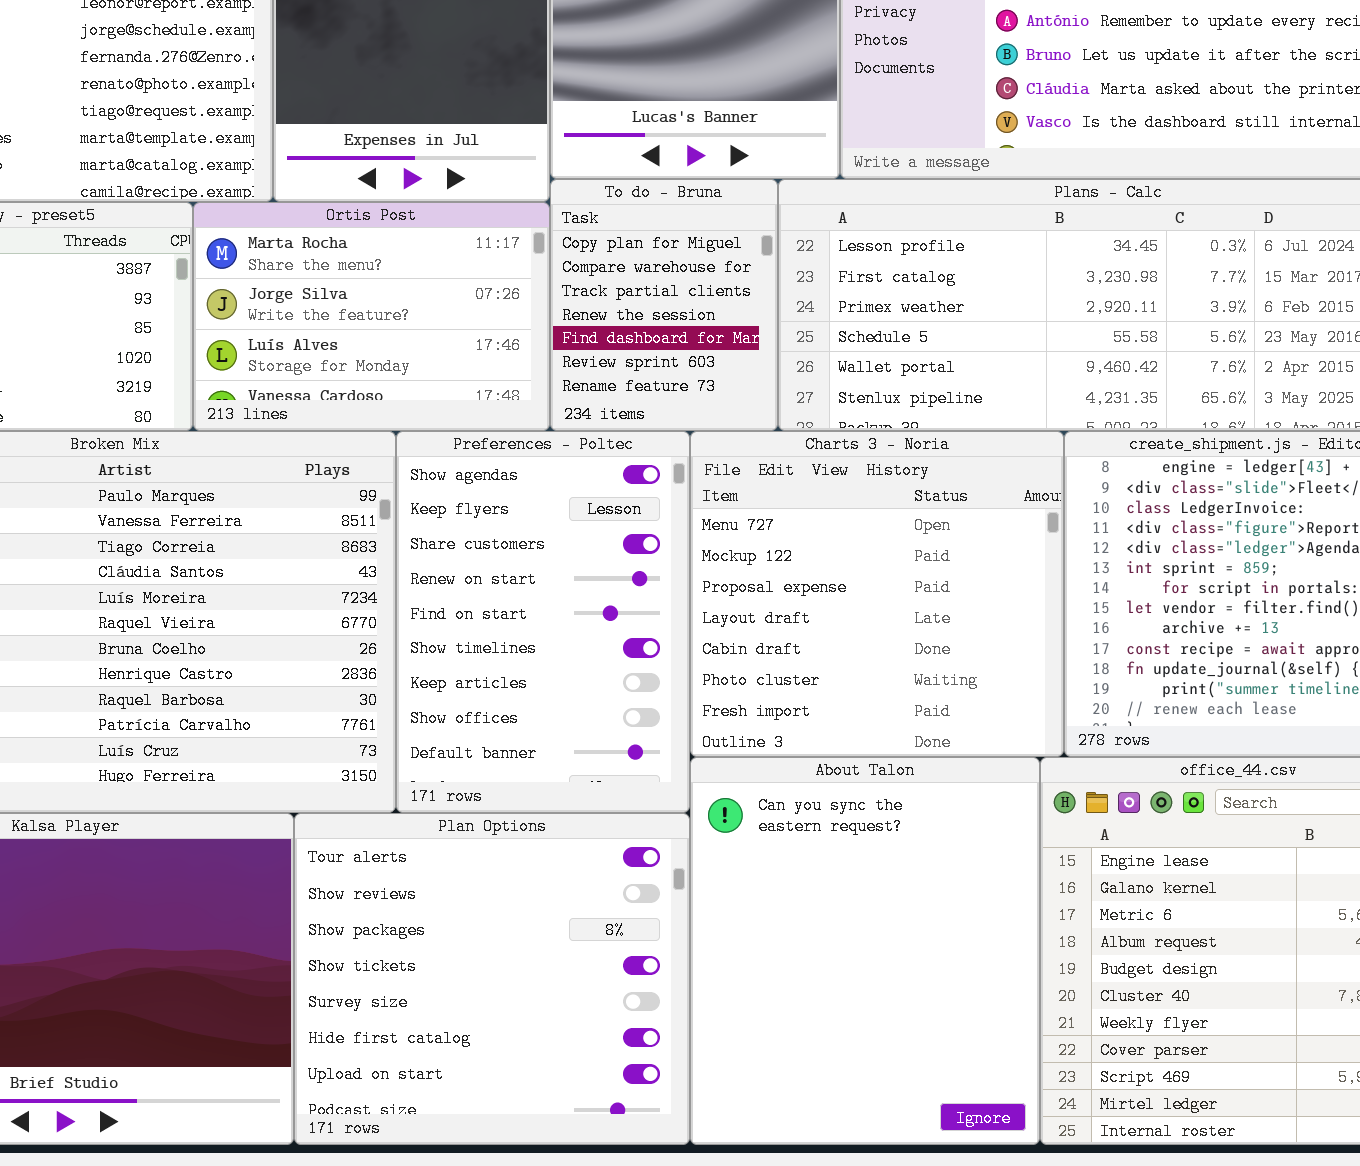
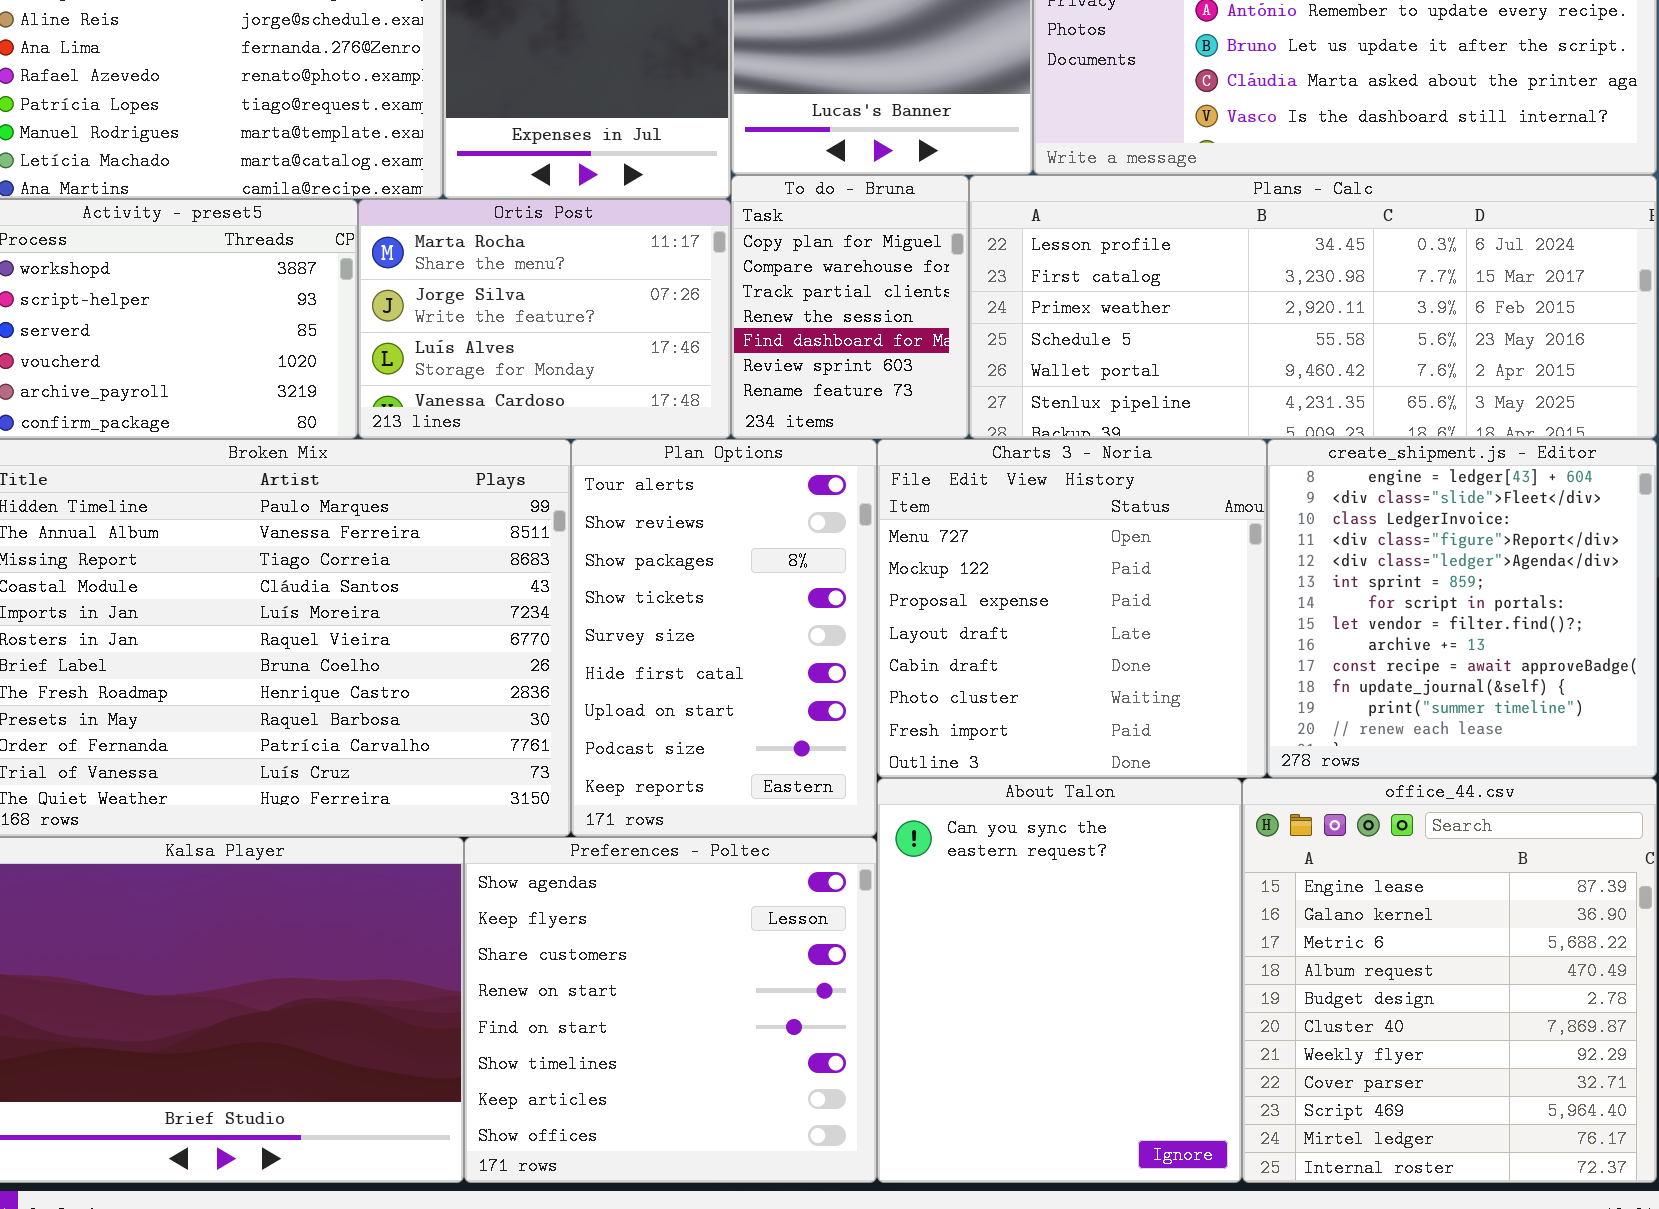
Preferences - Poltec: [396,431,690,813] -> [464,837,877,1183], moved, resized
Plan Options: [294,813,690,1145] -> [571,439,877,837], moved, resized

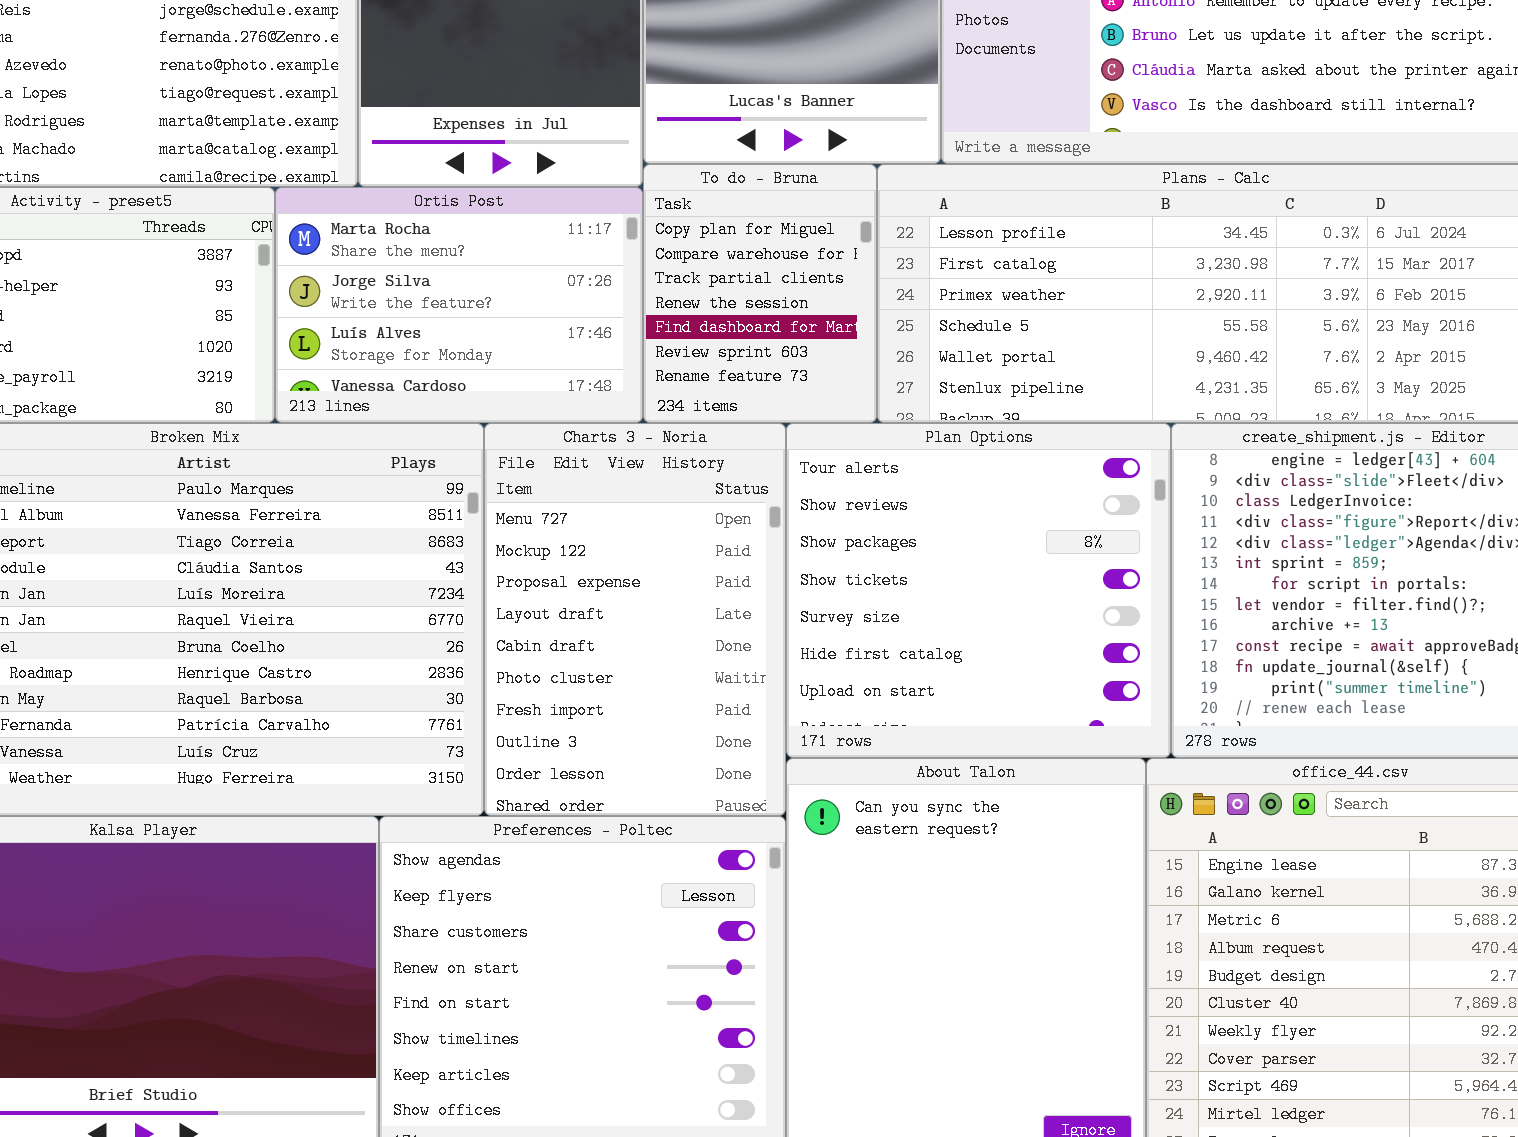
Plan Options: [571,439,877,837] -> [786,423,1171,758], moved, resized
Charts 3 - Noria: [877,439,1267,778] -> [484,423,786,816], moved, resized

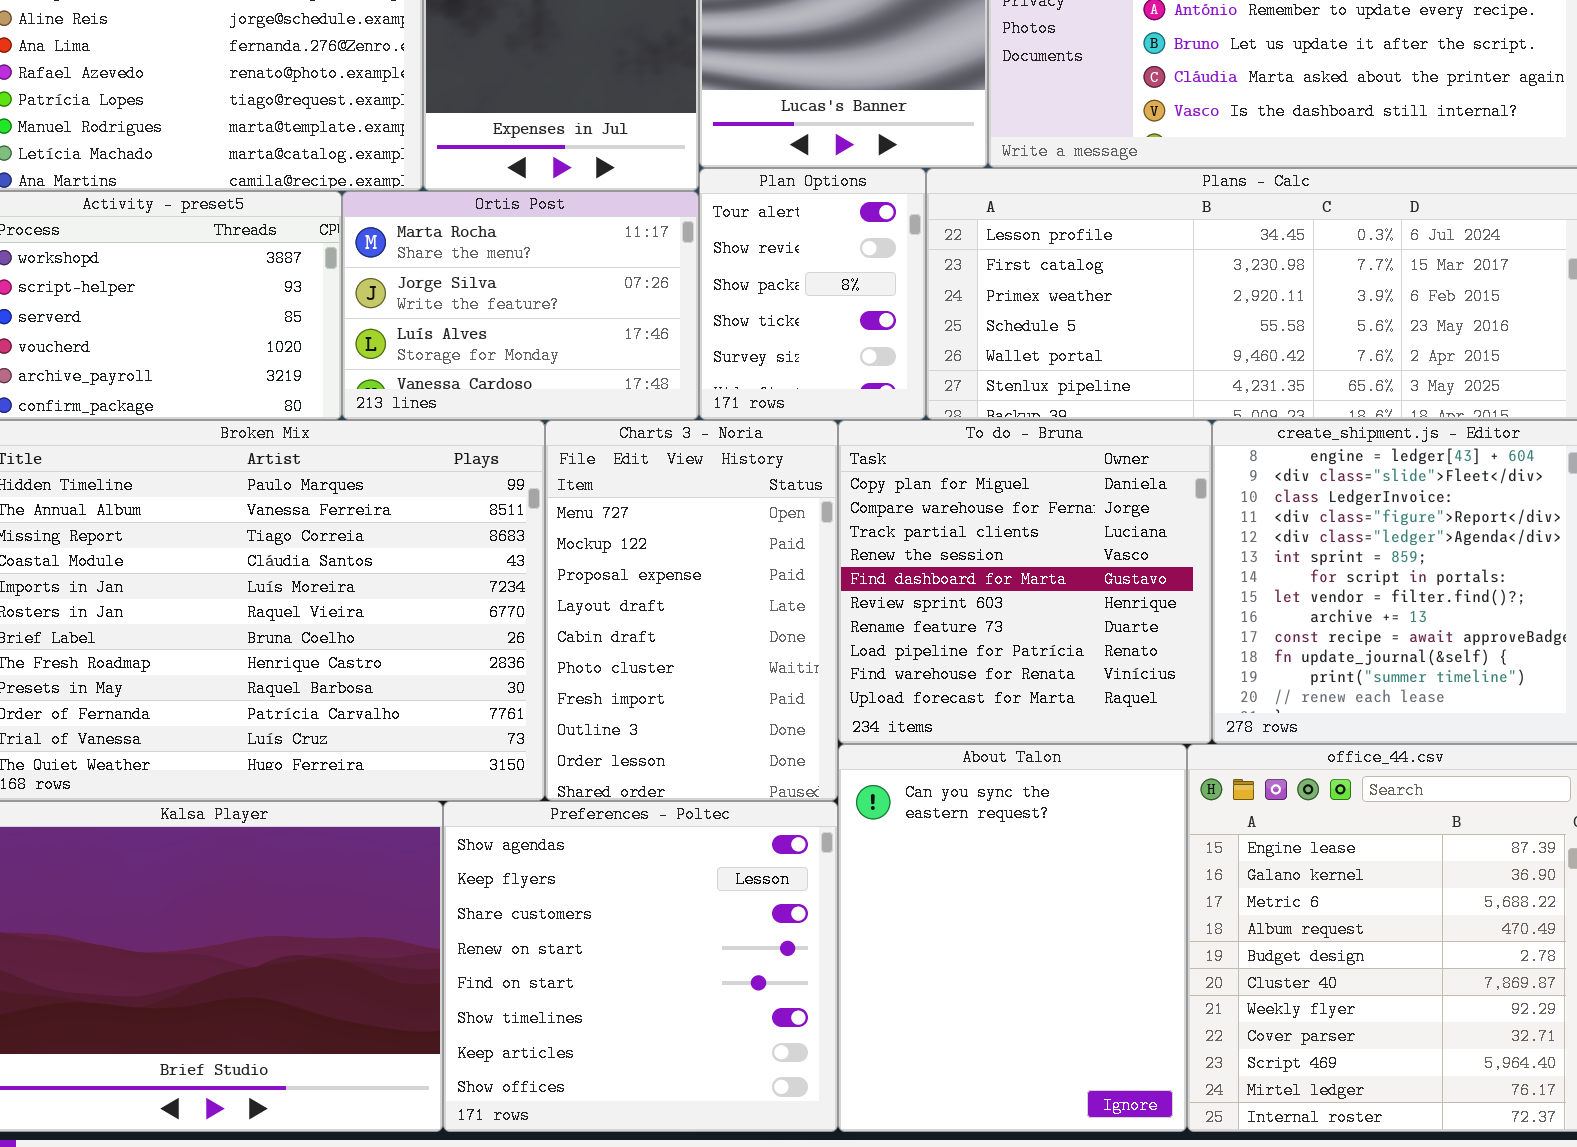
To do - Bruna: [643,164,877,423] -> [838,420,1212,744], moved, resized
Plan Options: [786,423,1171,758] -> [699,168,926,420], moved, resized

